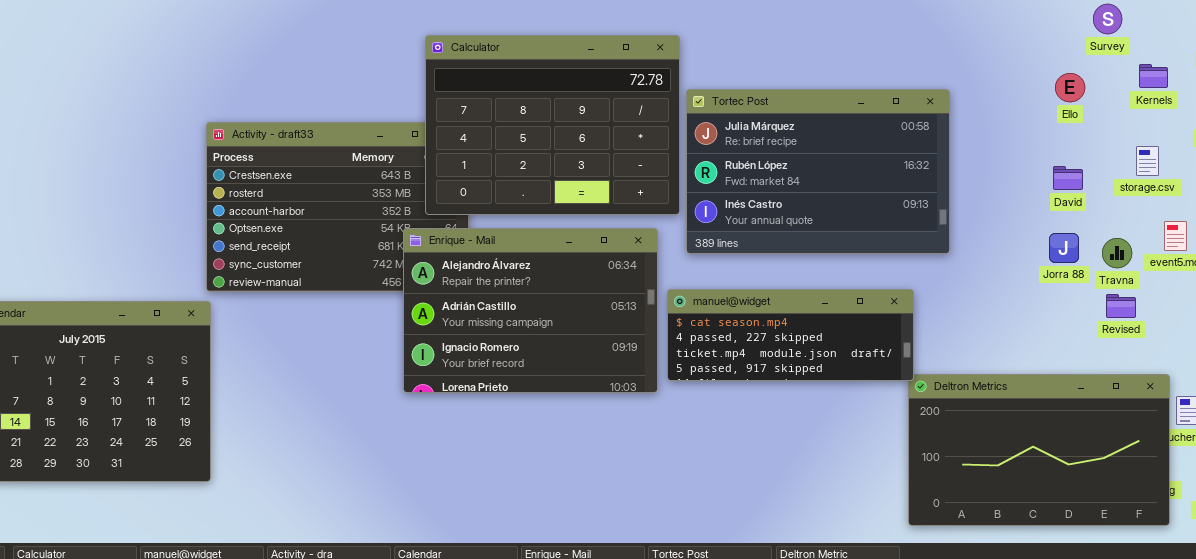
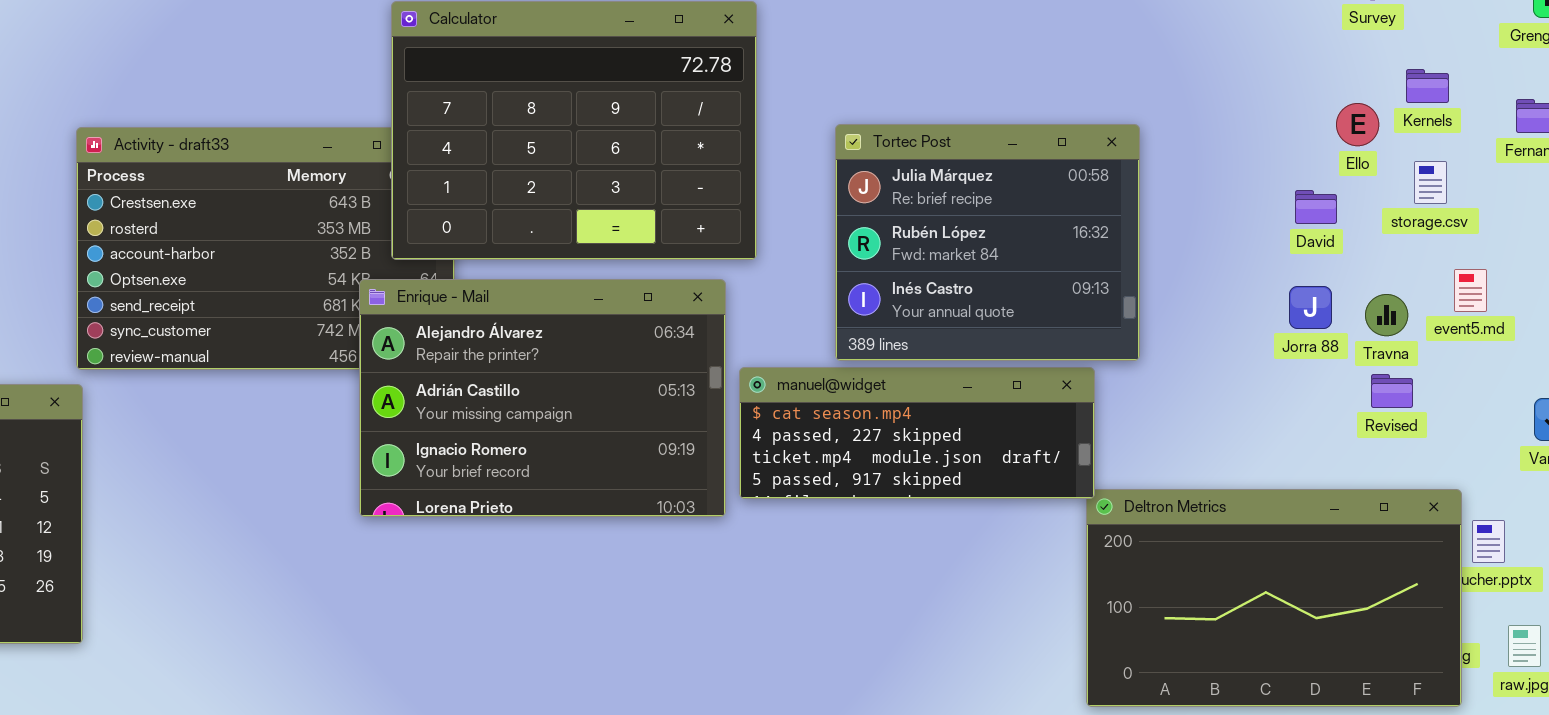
Kernels: [1139,64,1168,88] -> [1406,69,1449,103], moved
Ello: [1055,73,1085,102] -> [1336,103,1379,146], moved
Tortec Post: [686,89,950,254] -> [835,124,1140,361], moved, resized

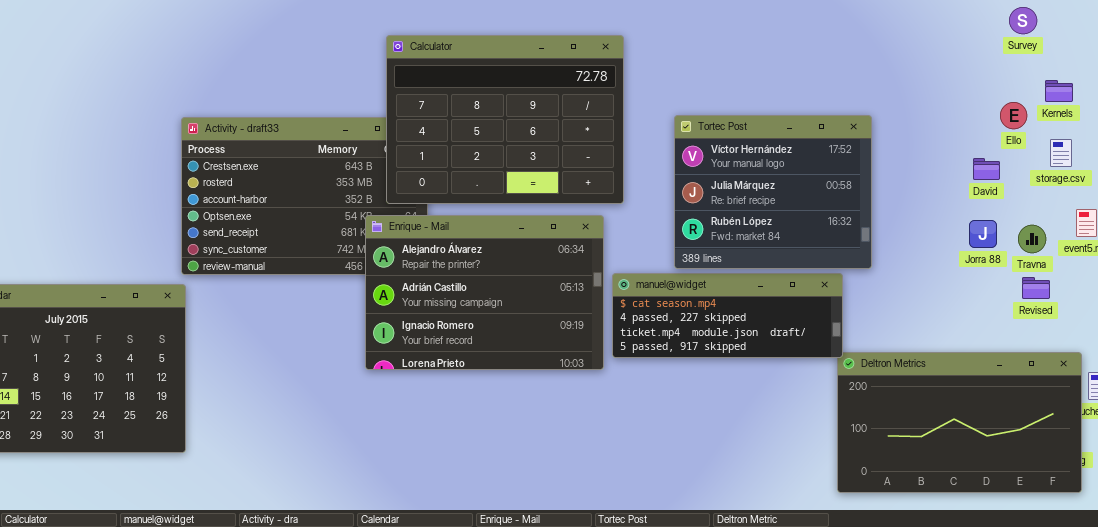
Tortec Post: [835,124,1140,361] -> [674,115,872,269], scrolled up 1 row

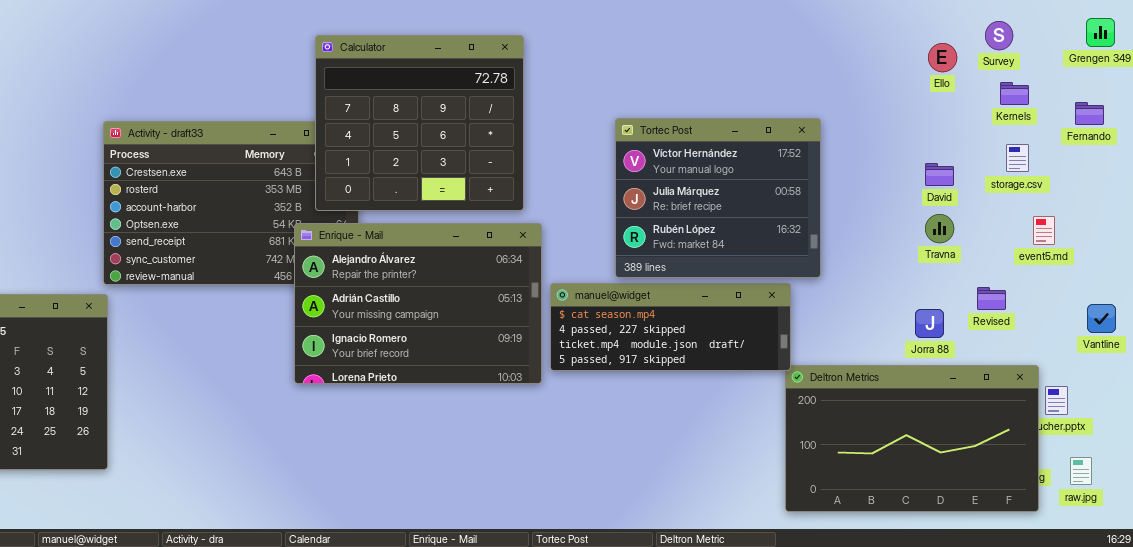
Survey: [1009,7,1037,34] -> [985,21,1013,50], moved
Calculator: [386,35,624,204] -> [315,35,524,211], resized
Ello: [1000,102,1027,129] -> [928,43,957,72], moved
Jorra 88: [969,220,997,248] -> [915,309,944,338], moved
Travna: [1018,225,1046,253] -> [925,214,954,243], moved

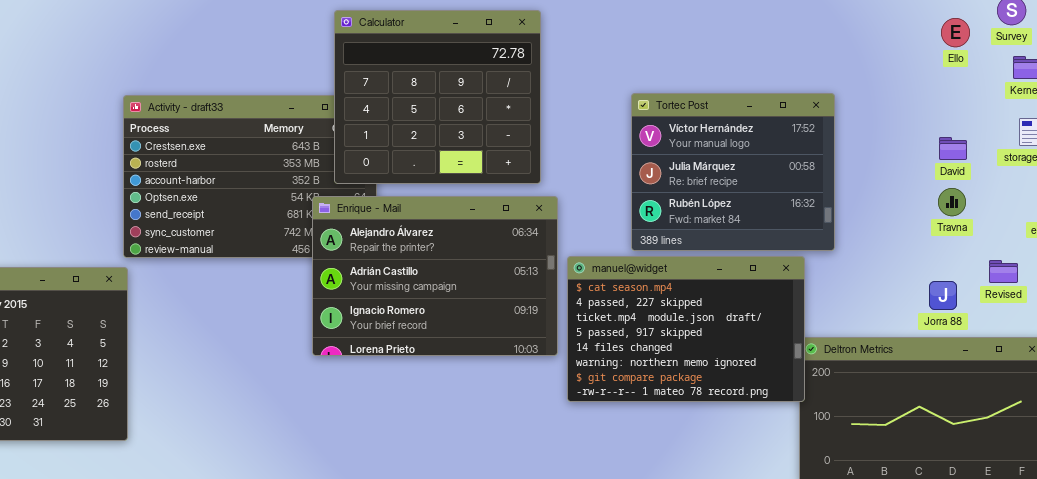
manuel@widget: [550,283,791,371] -> [567,256,805,402], resized

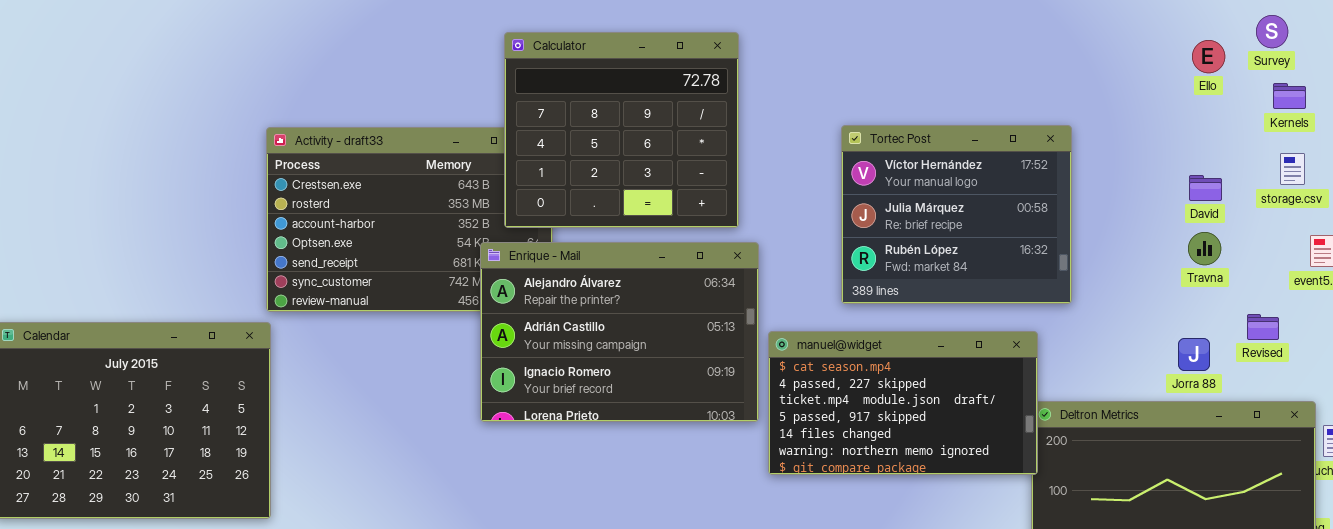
manuel@widget: [567,256,805,402] -> [768,331,1038,475], resized

